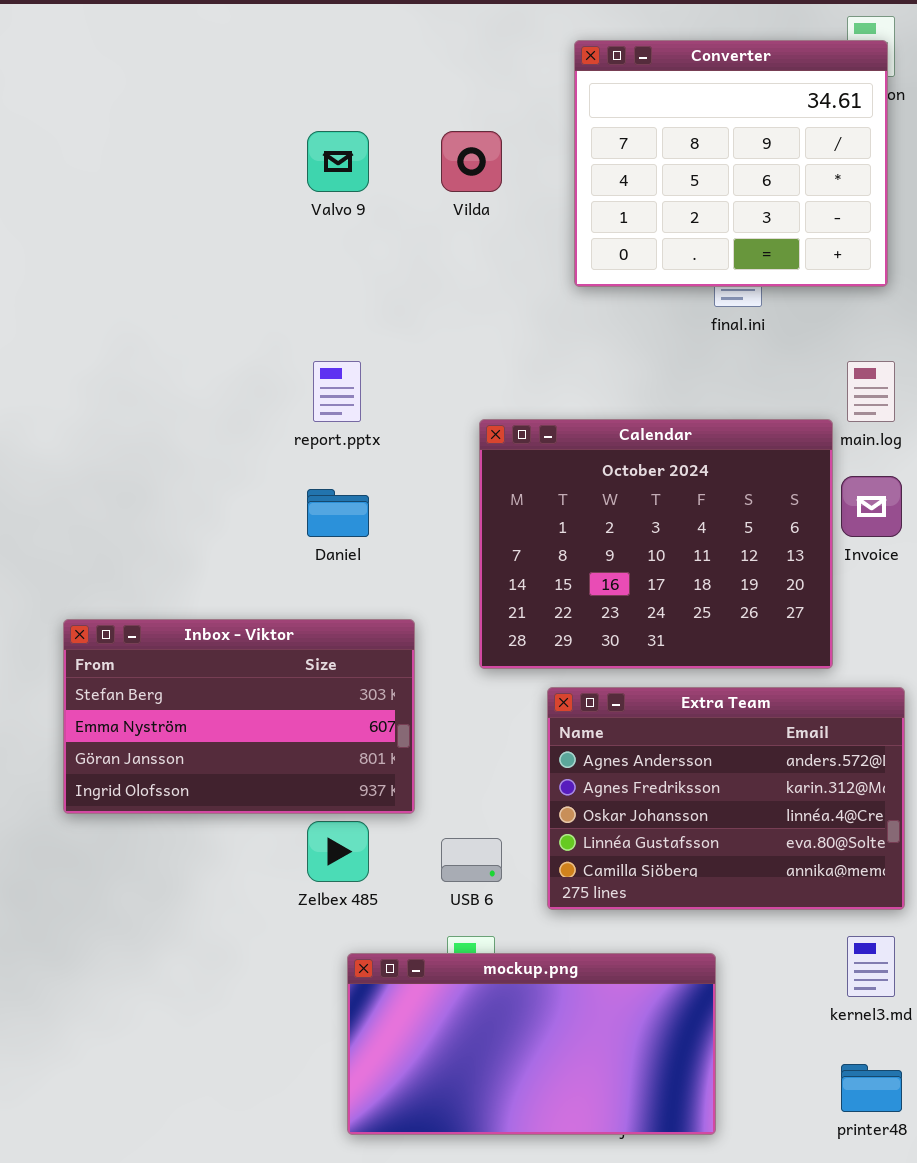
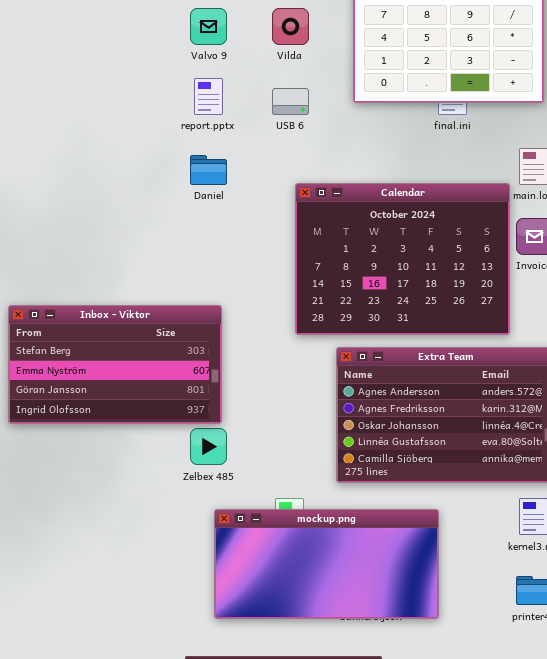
report.pptx: [313,361,361,422] -> [194,78,223,115], moved
Daniel: [307,489,369,537] -> [190,155,227,185], moved
Inbox - Viktor: [63,619,415,814] -> [8,305,222,424], moved
USB 6: [441,838,502,882] -> [272,88,309,115], moved

